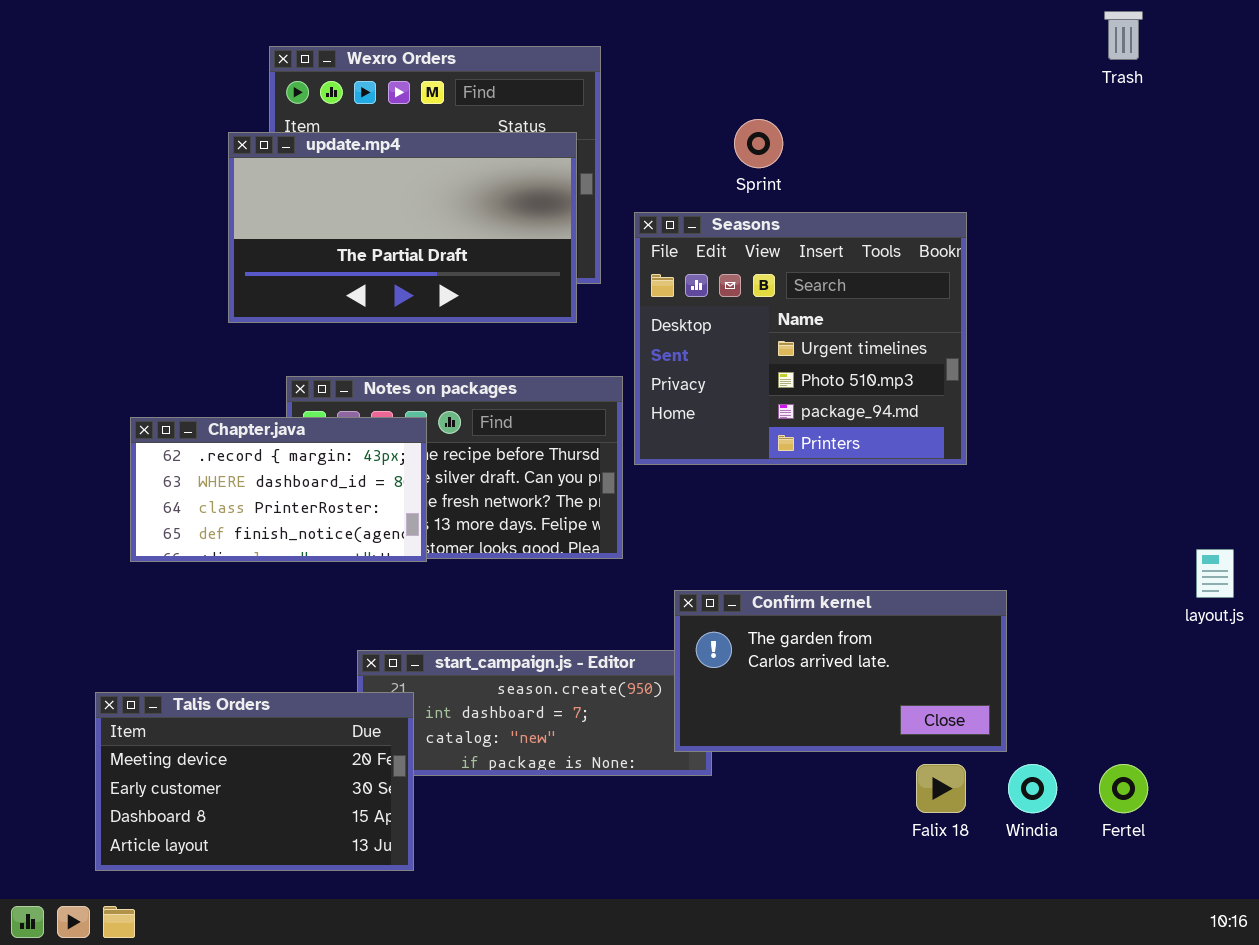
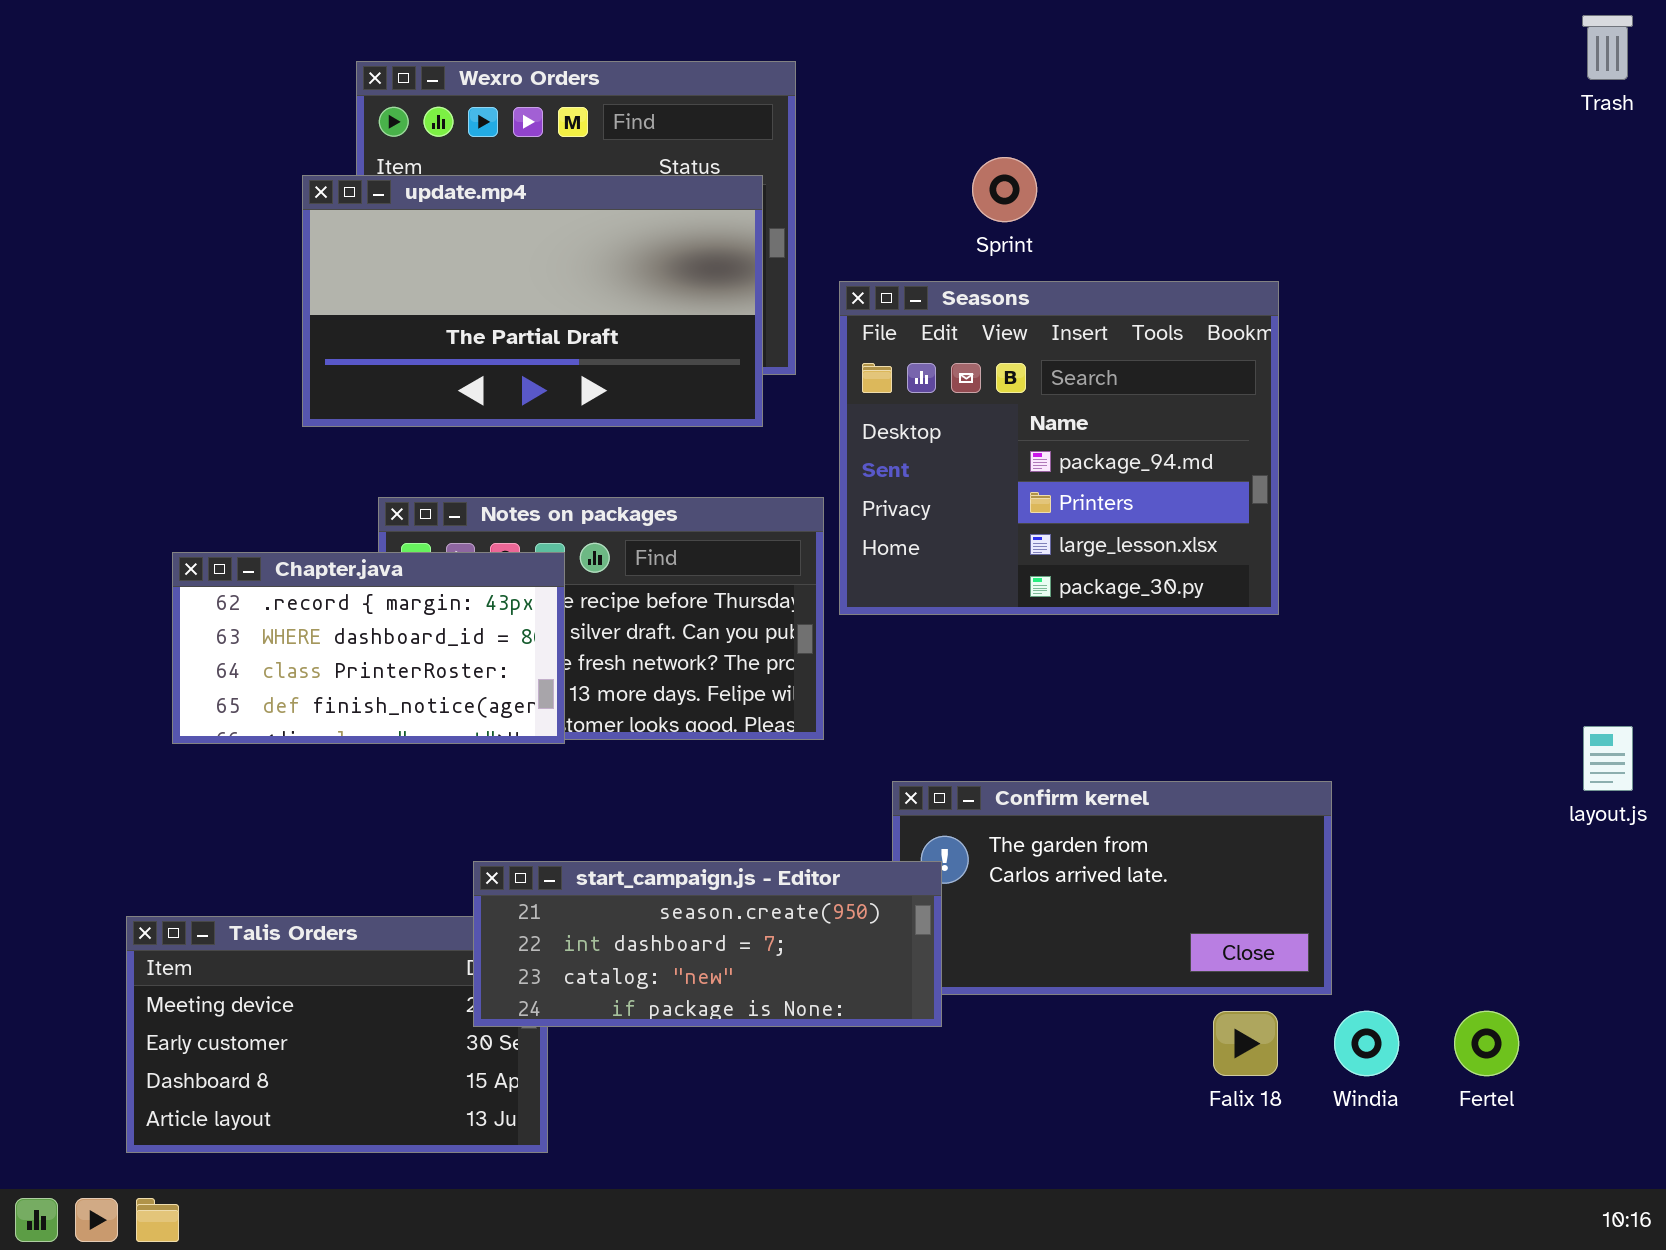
Trash: [1104,11,1143,60] -> [1582,15,1633,80], moved
Seasons: [634,212,967,465] -> [839,281,1279,615], scrolled down 2 rows
start_campaign.js - Editor: [357,650,712,776] -> [473,861,942,1027], raised

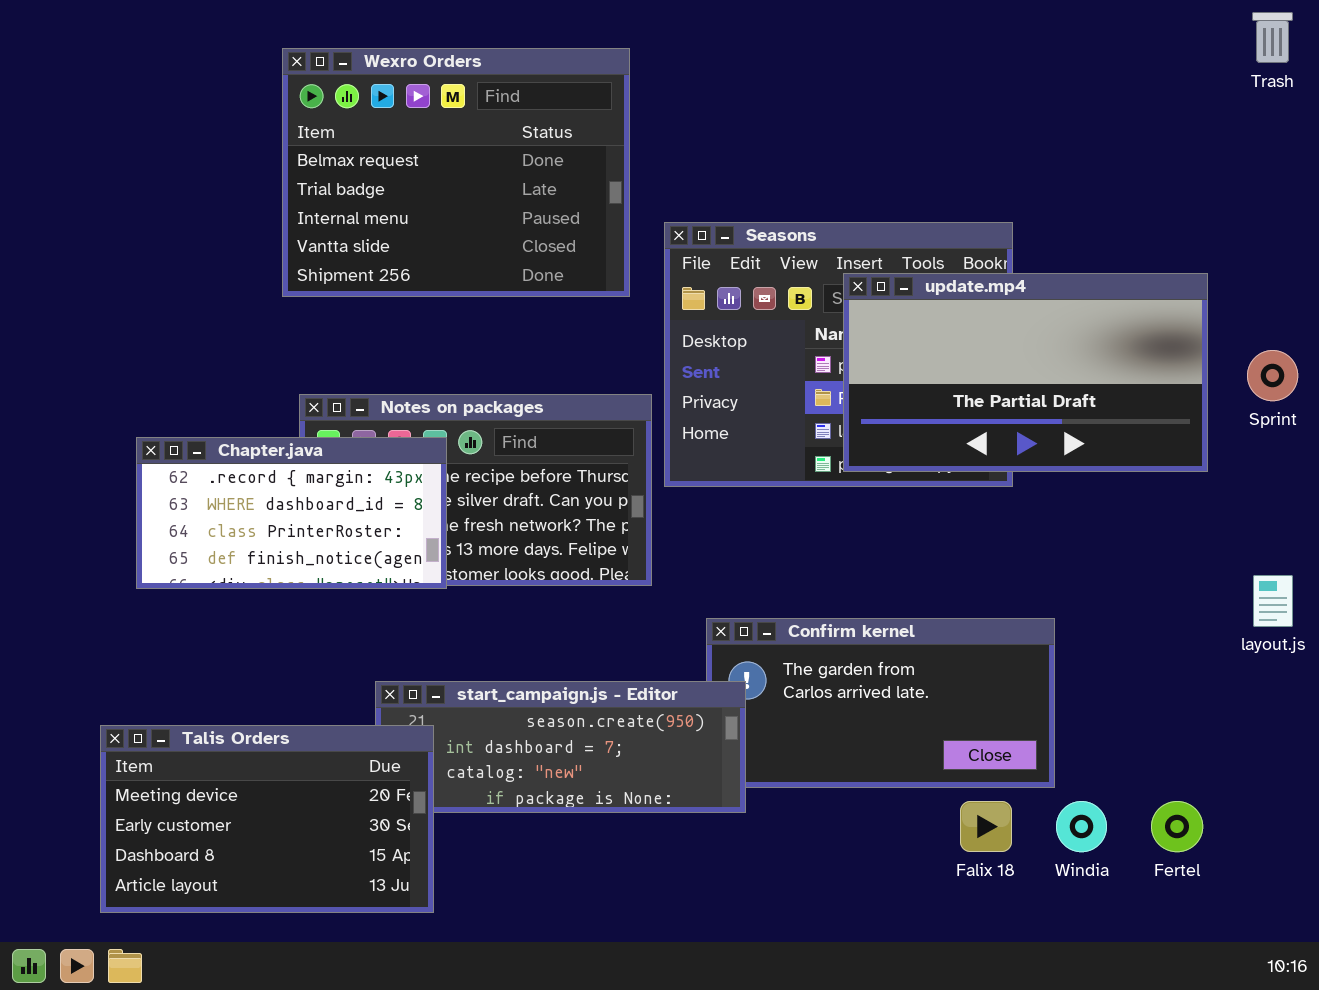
Sprint: [972,157,1037,222] -> [1247,350,1298,401], moved
update.mp4: [302,175,763,427] -> [843,273,1208,472], moved
Talis Orders: [126,916,548,1153] -> [100,725,434,913], raised

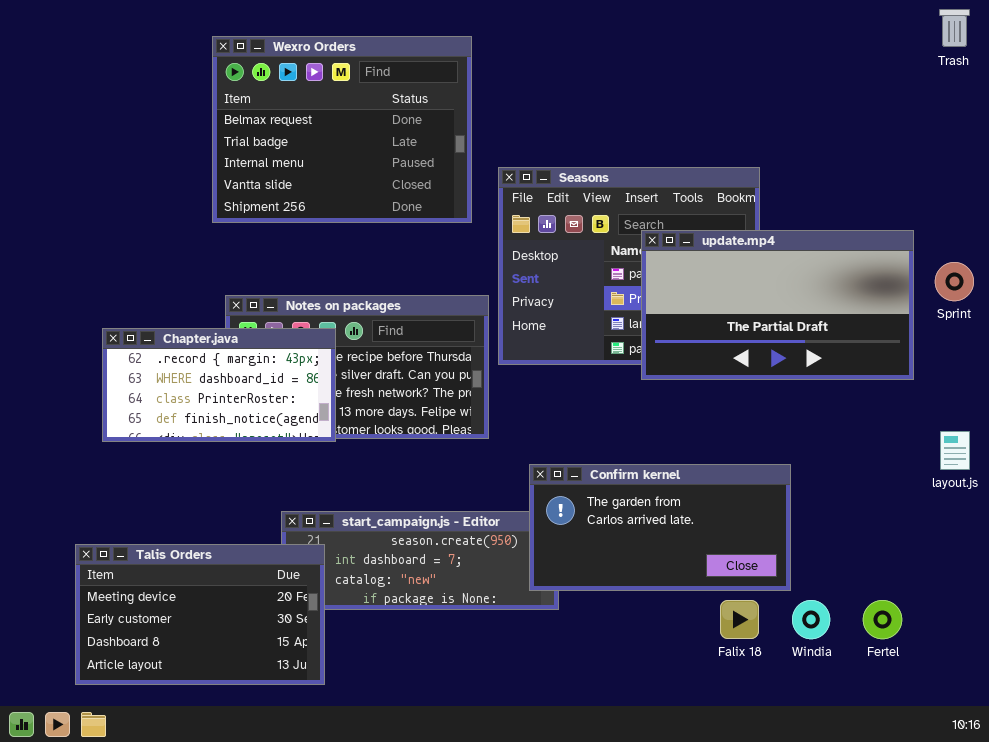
update.mp4: [843,273,1208,472] -> [641,230,914,380], moved
Confirm kernel: [706,618,1055,788] -> [529,464,791,591], raised

